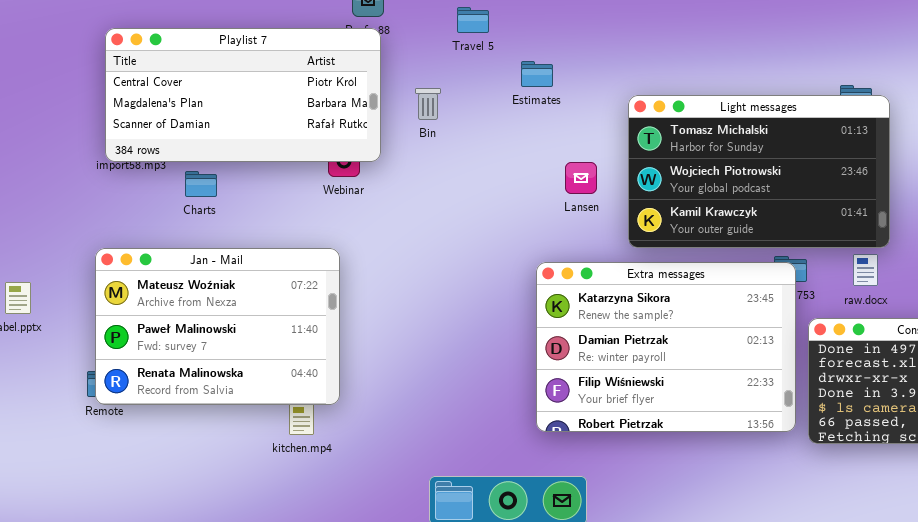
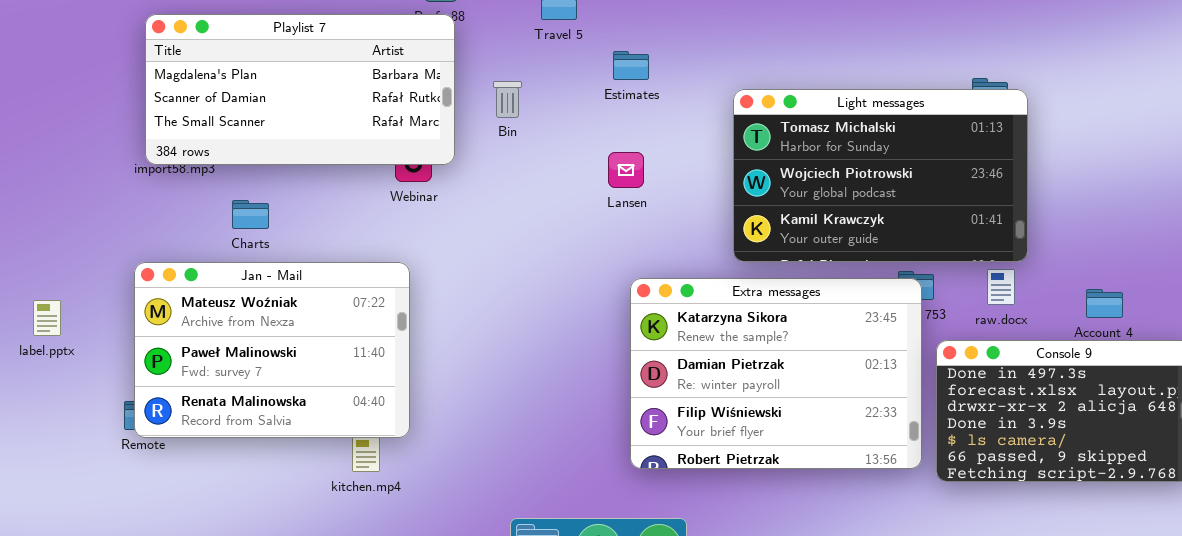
Playlist 7: [105,28,381,162] -> [145,14,455,165], scrolled down 1 row
Lansen: [565,162,597,194] -> [608,152,644,188], moved
Charts: [185,171,217,197] -> [232,200,269,229], moved

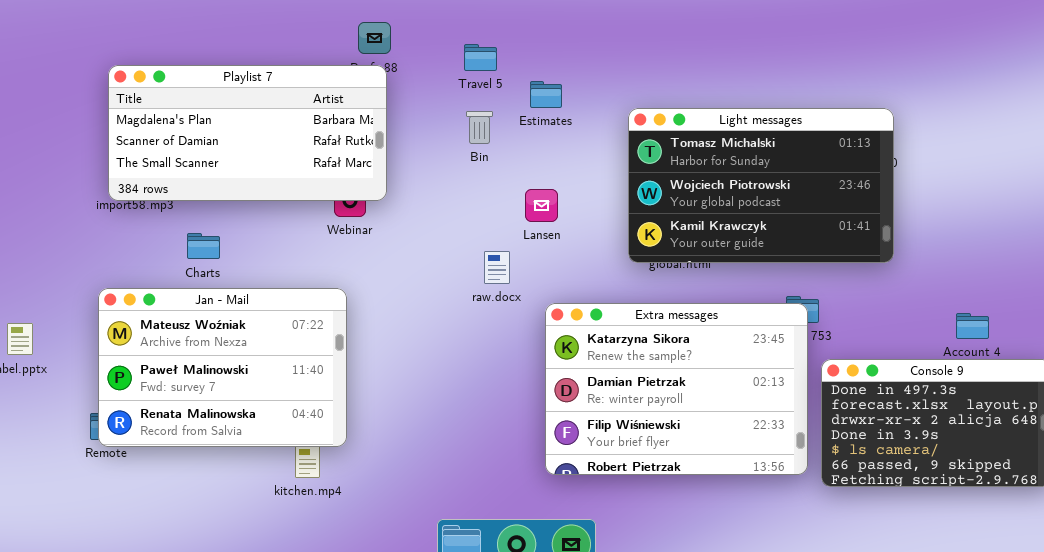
Estimates: [613,51,649,80] -> [530,81,562,108], moved
Bin: [493,81,522,118] -> [466,111,493,144], moved
Light messages: [733,89,1028,262] -> [628,108,894,263], moved
raw.docx: [987,269,1015,305] -> [484,251,510,284], moved

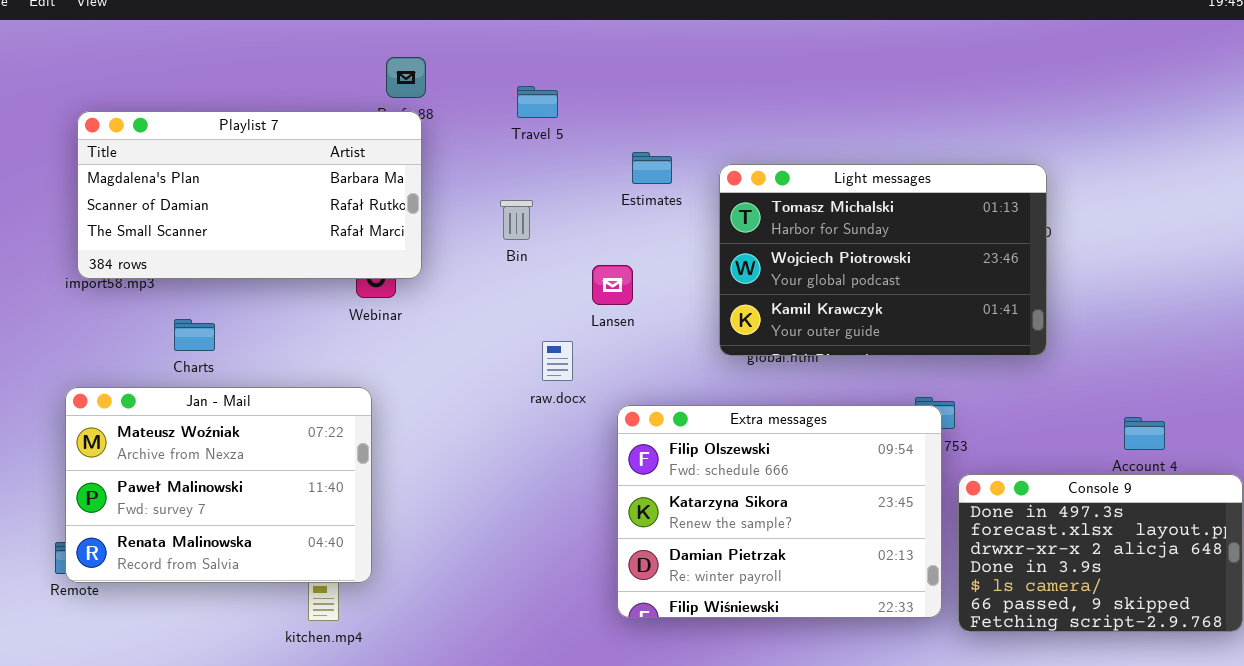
Estimates: [530,81,562,108] -> [632,152,672,184], moved
Bin: [466,111,493,144] -> [500,200,533,240], moved
Extra messages: [545,303,808,475] -> [617,405,942,618], scrolled up 1 row

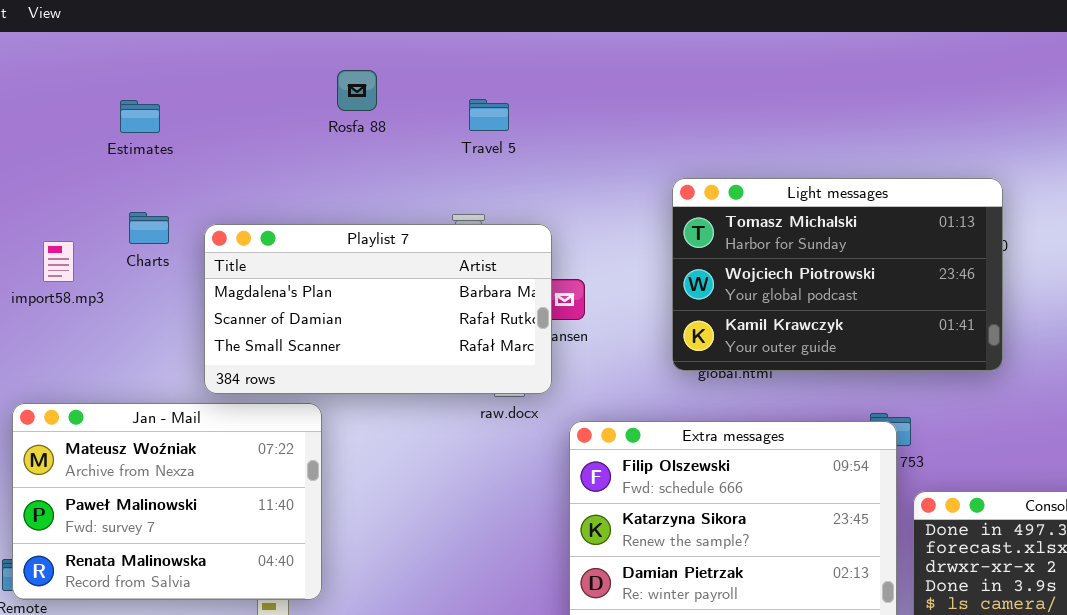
Playlist 7: [77,111,422,279] -> [204,224,552,394], moved
Estimates: [632,152,672,184] -> [120,100,160,133], moved
Charts: [174,319,215,351] -> [129,212,169,244], moved

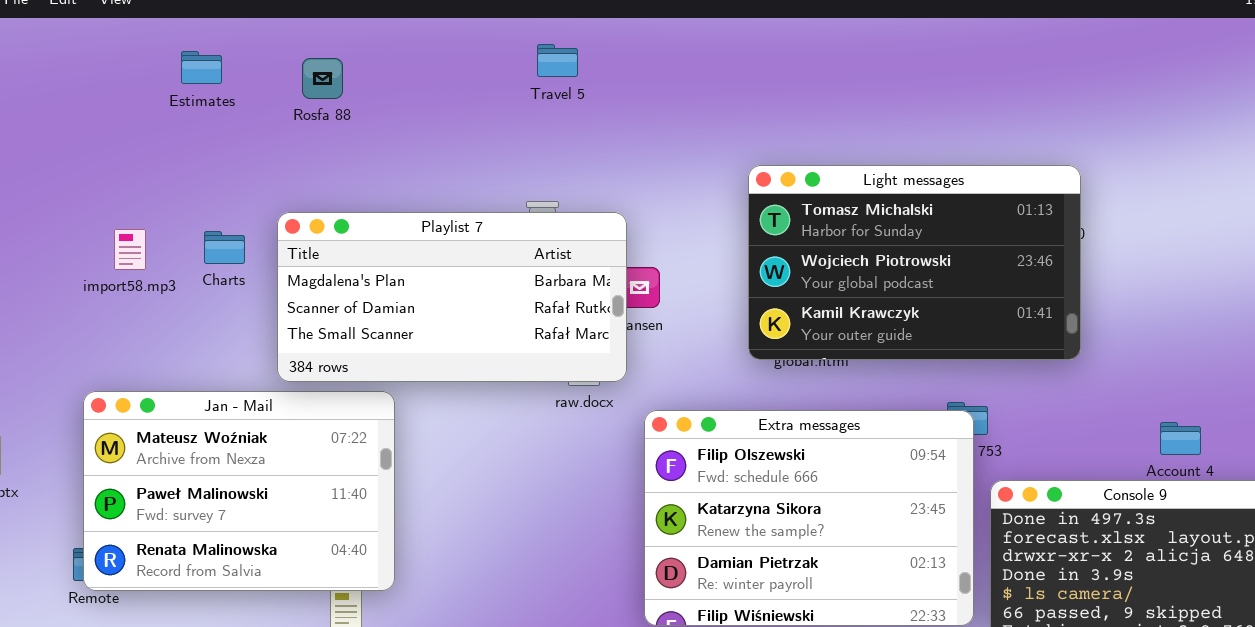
Rosfa 88: [337,70,377,111] -> [302,58,343,99], moved
Travel 5: [469,99,509,131] -> [537,44,578,77], moved
Estimates: [120,100,160,133] -> [181,51,222,84], moved
Charts: [129,212,169,244] -> [204,231,245,264], moved

